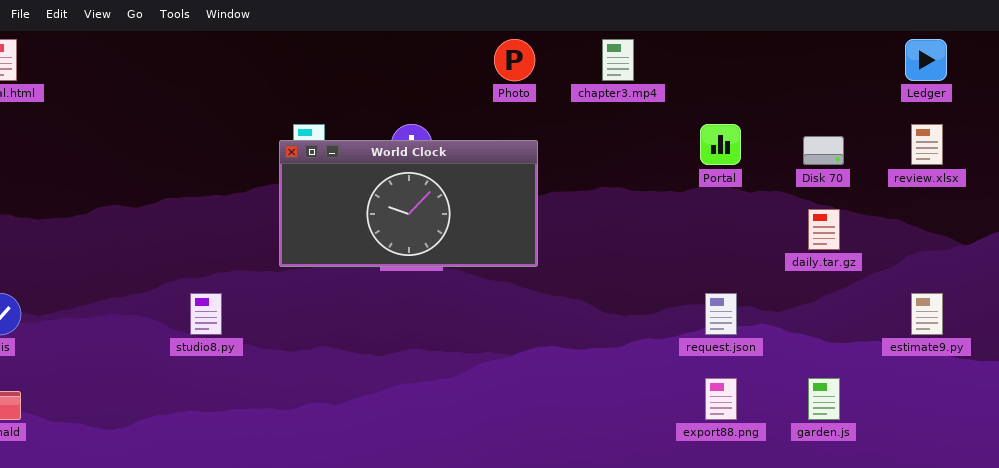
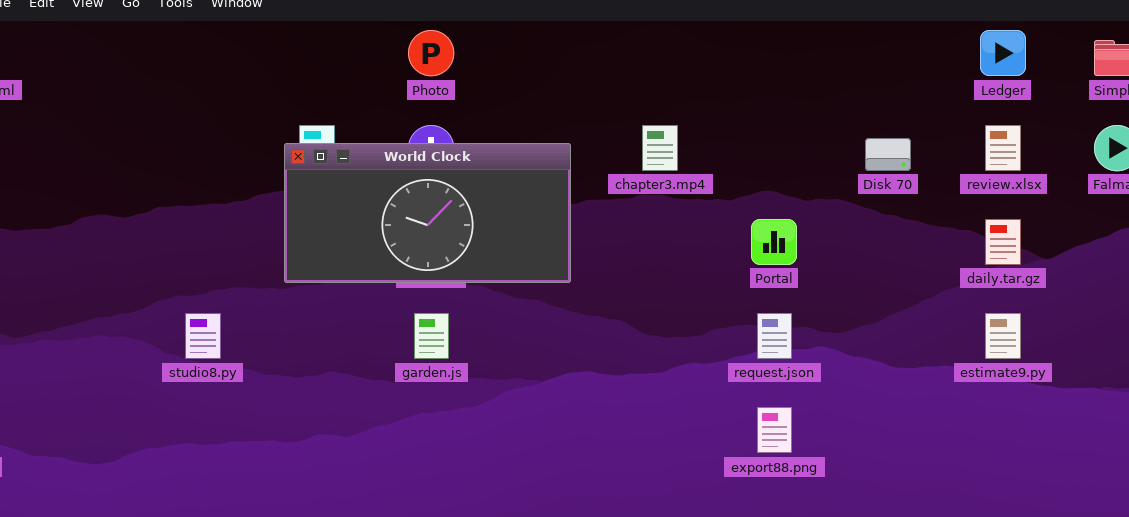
Photo: [494,39,535,81] -> [408,30,454,76], moved
chapter3.mp4: [602,39,634,81] -> [642,125,678,171], moved
Portal: [700,124,741,165] -> [751,219,797,265], moved
daily.tar.gz: [808,209,840,250] -> [985,219,1021,265], moved
garden.js: [808,378,840,420] -> [414,313,449,359], moved

